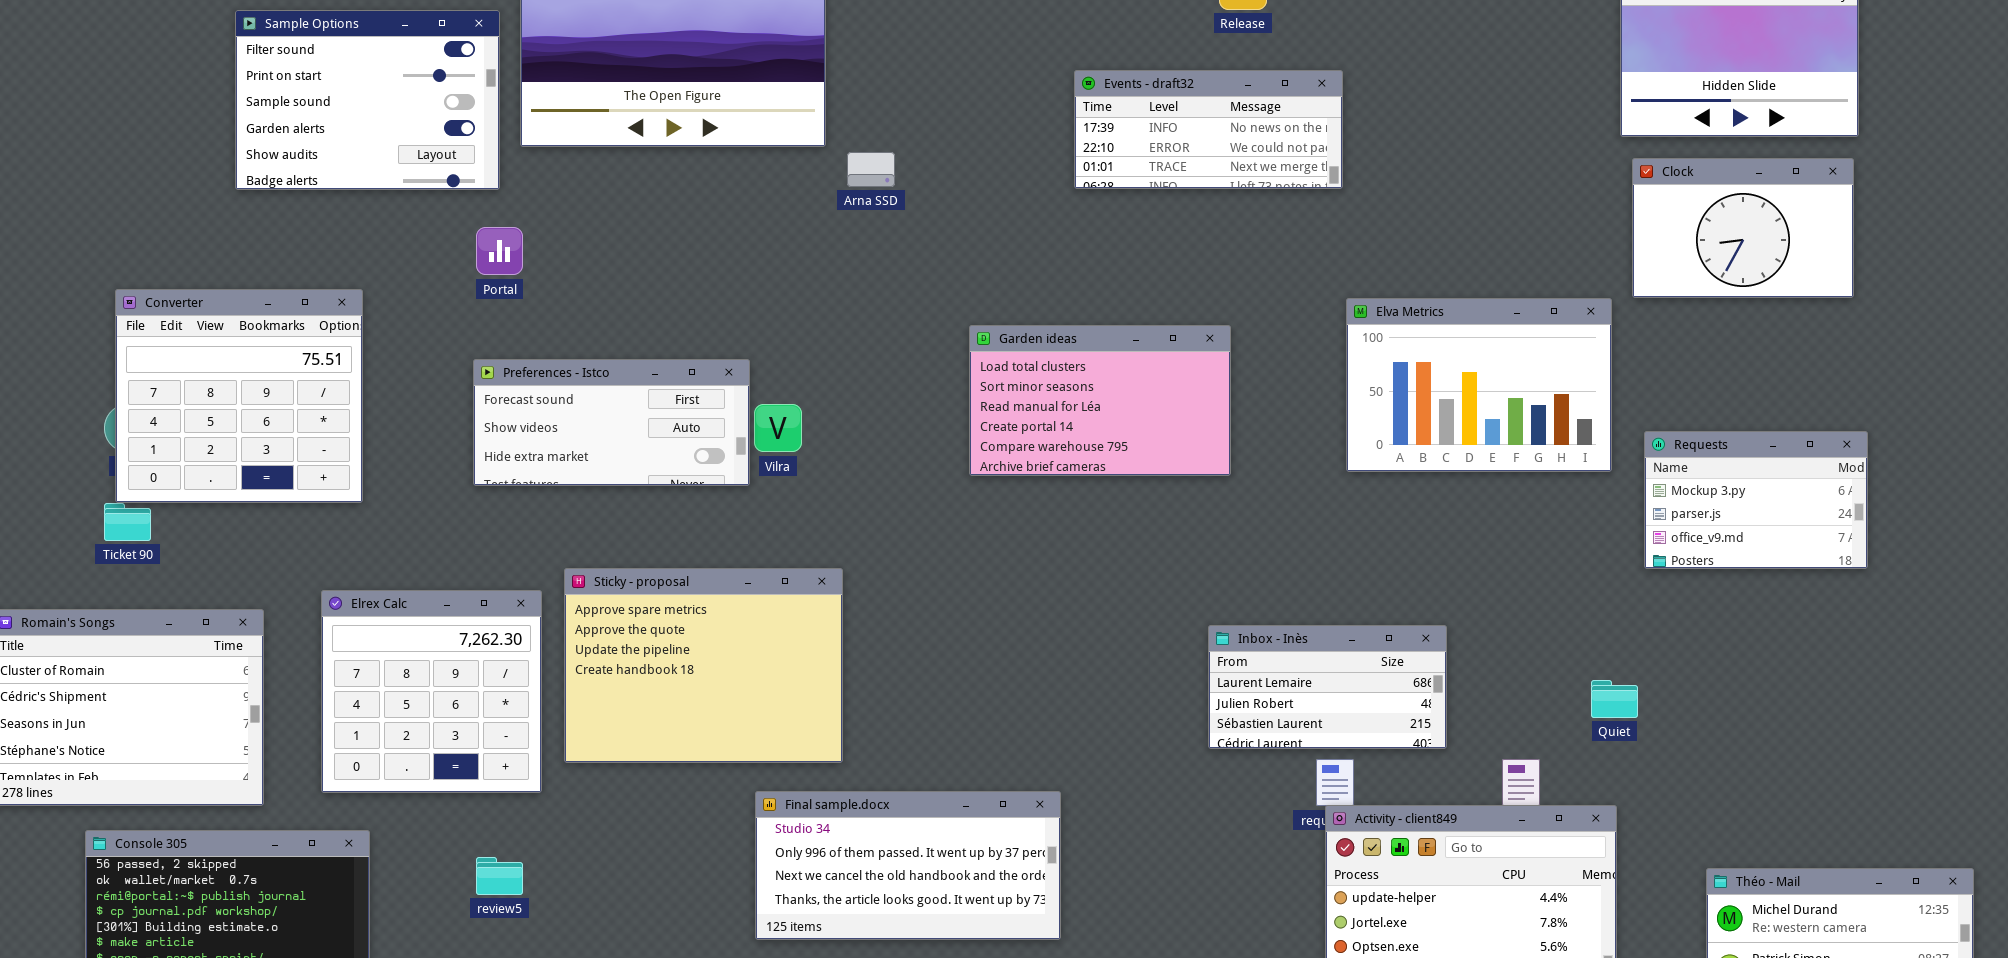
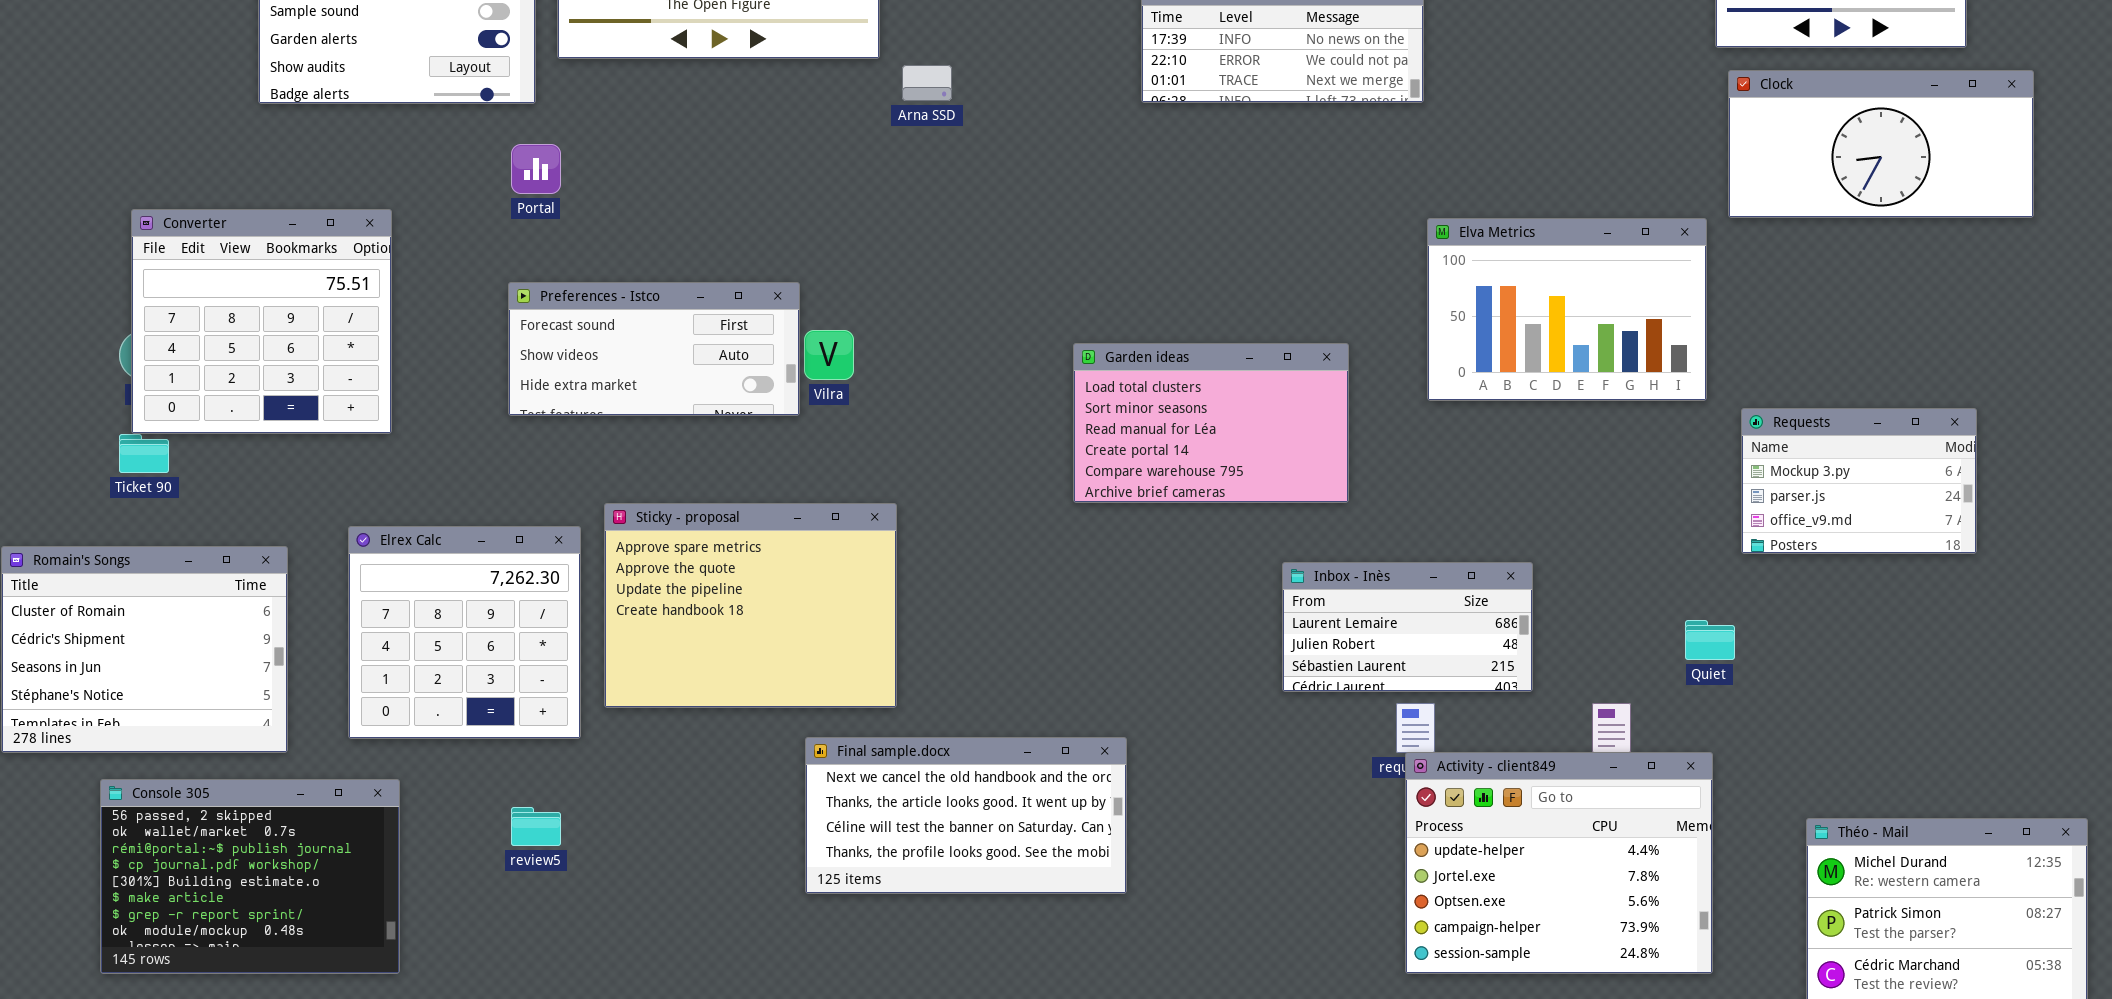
Clock: [1632,158,1854,298] -> [1728,70,2034,218], resized
Garden ideas: [969,325,1231,476] -> [1073,343,1349,503], moved
Requests: [1644,431,1868,569] -> [1741,408,1977,554], moved
Final sample.docx: [755,791,1061,940] -> [805,737,1127,894], scrolled down 2 rows

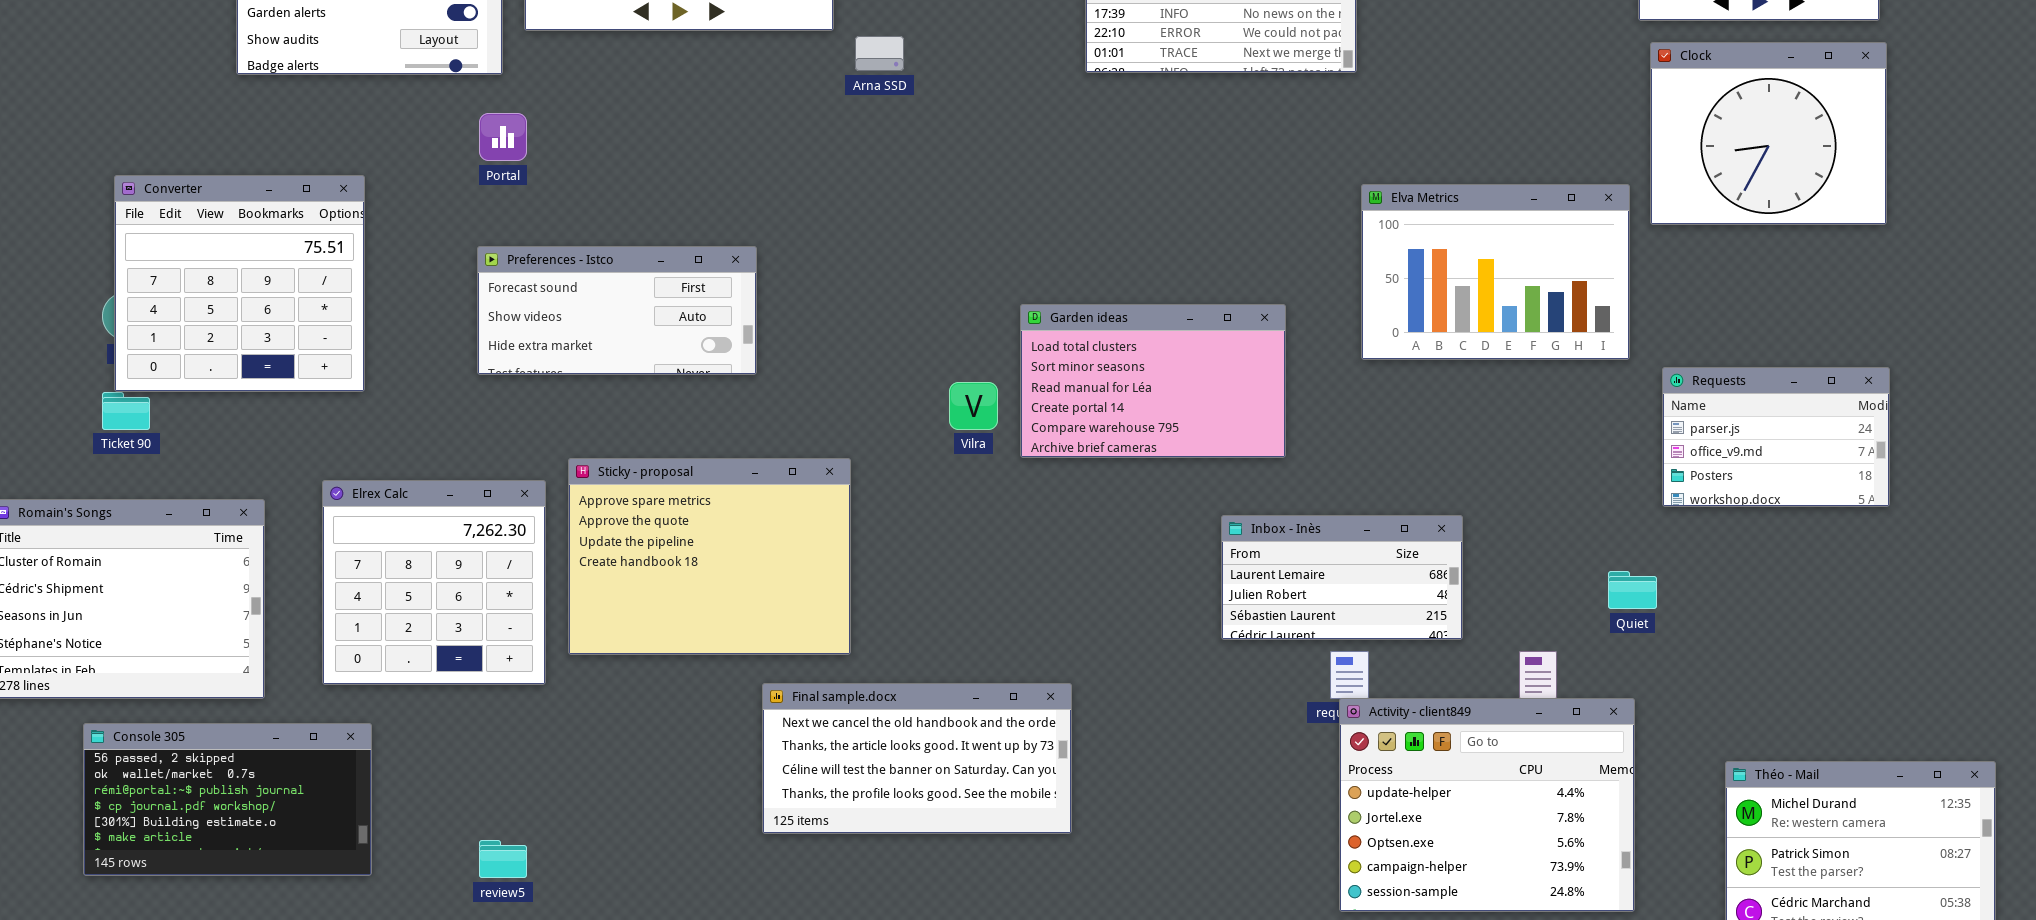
Clock: [1728,70,2034,218] -> [1650,42,1887,225], resized
Vilra: [804,330,854,380] -> [949,382,998,430], moved
Requests: [1741,408,1977,554] -> [1662,367,1890,507], scrolled down 1 row
Console 305: [100,779,400,974] -> [83,723,372,876], resized
review5: [511,807,561,846] -> [479,840,527,878], moved

